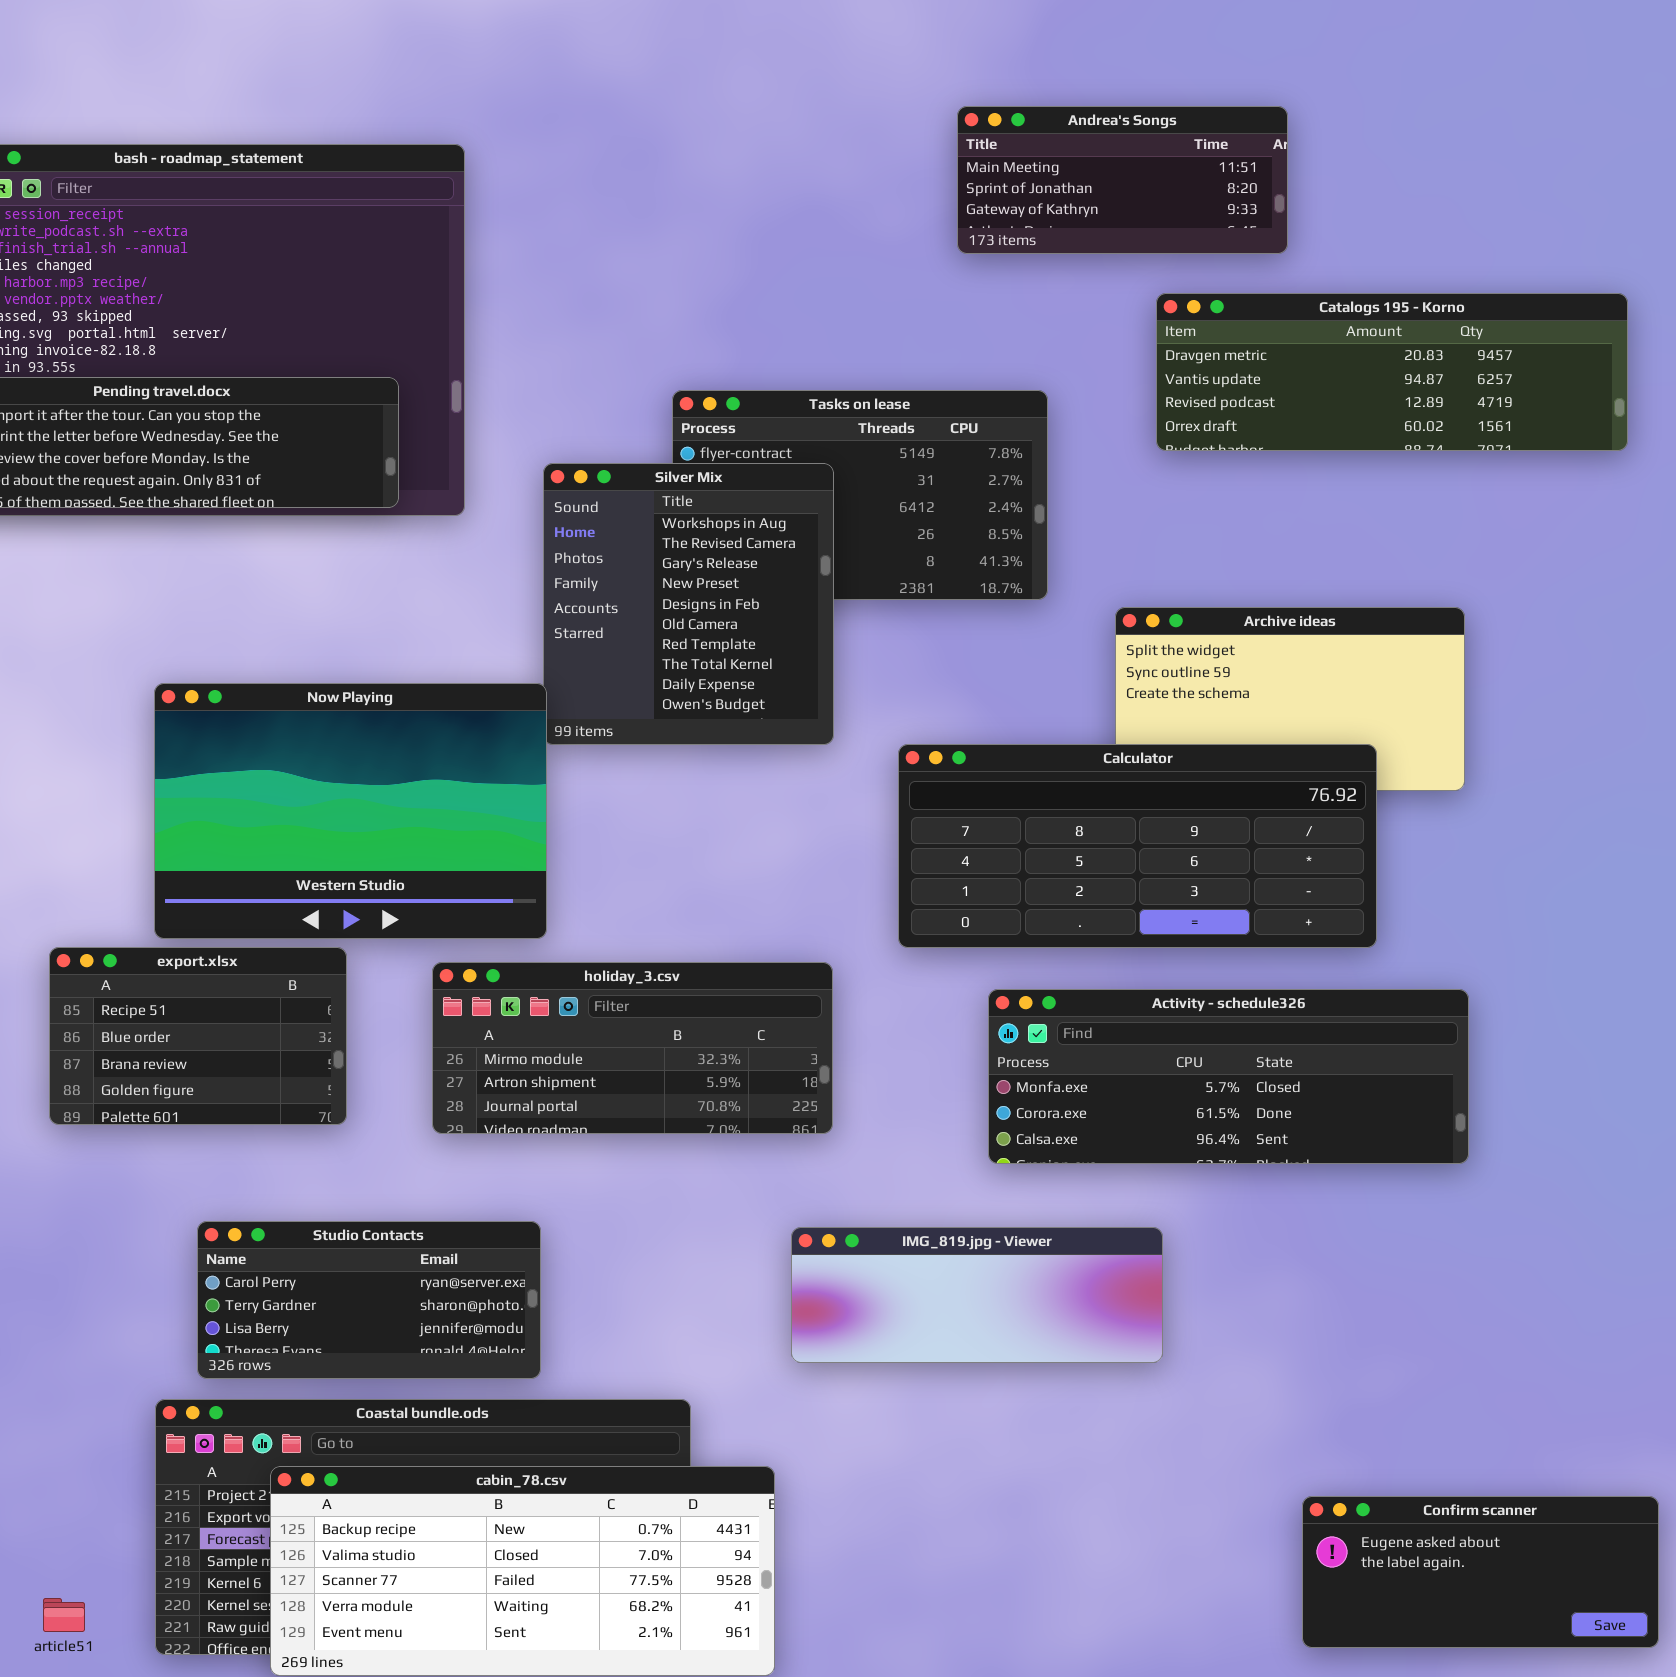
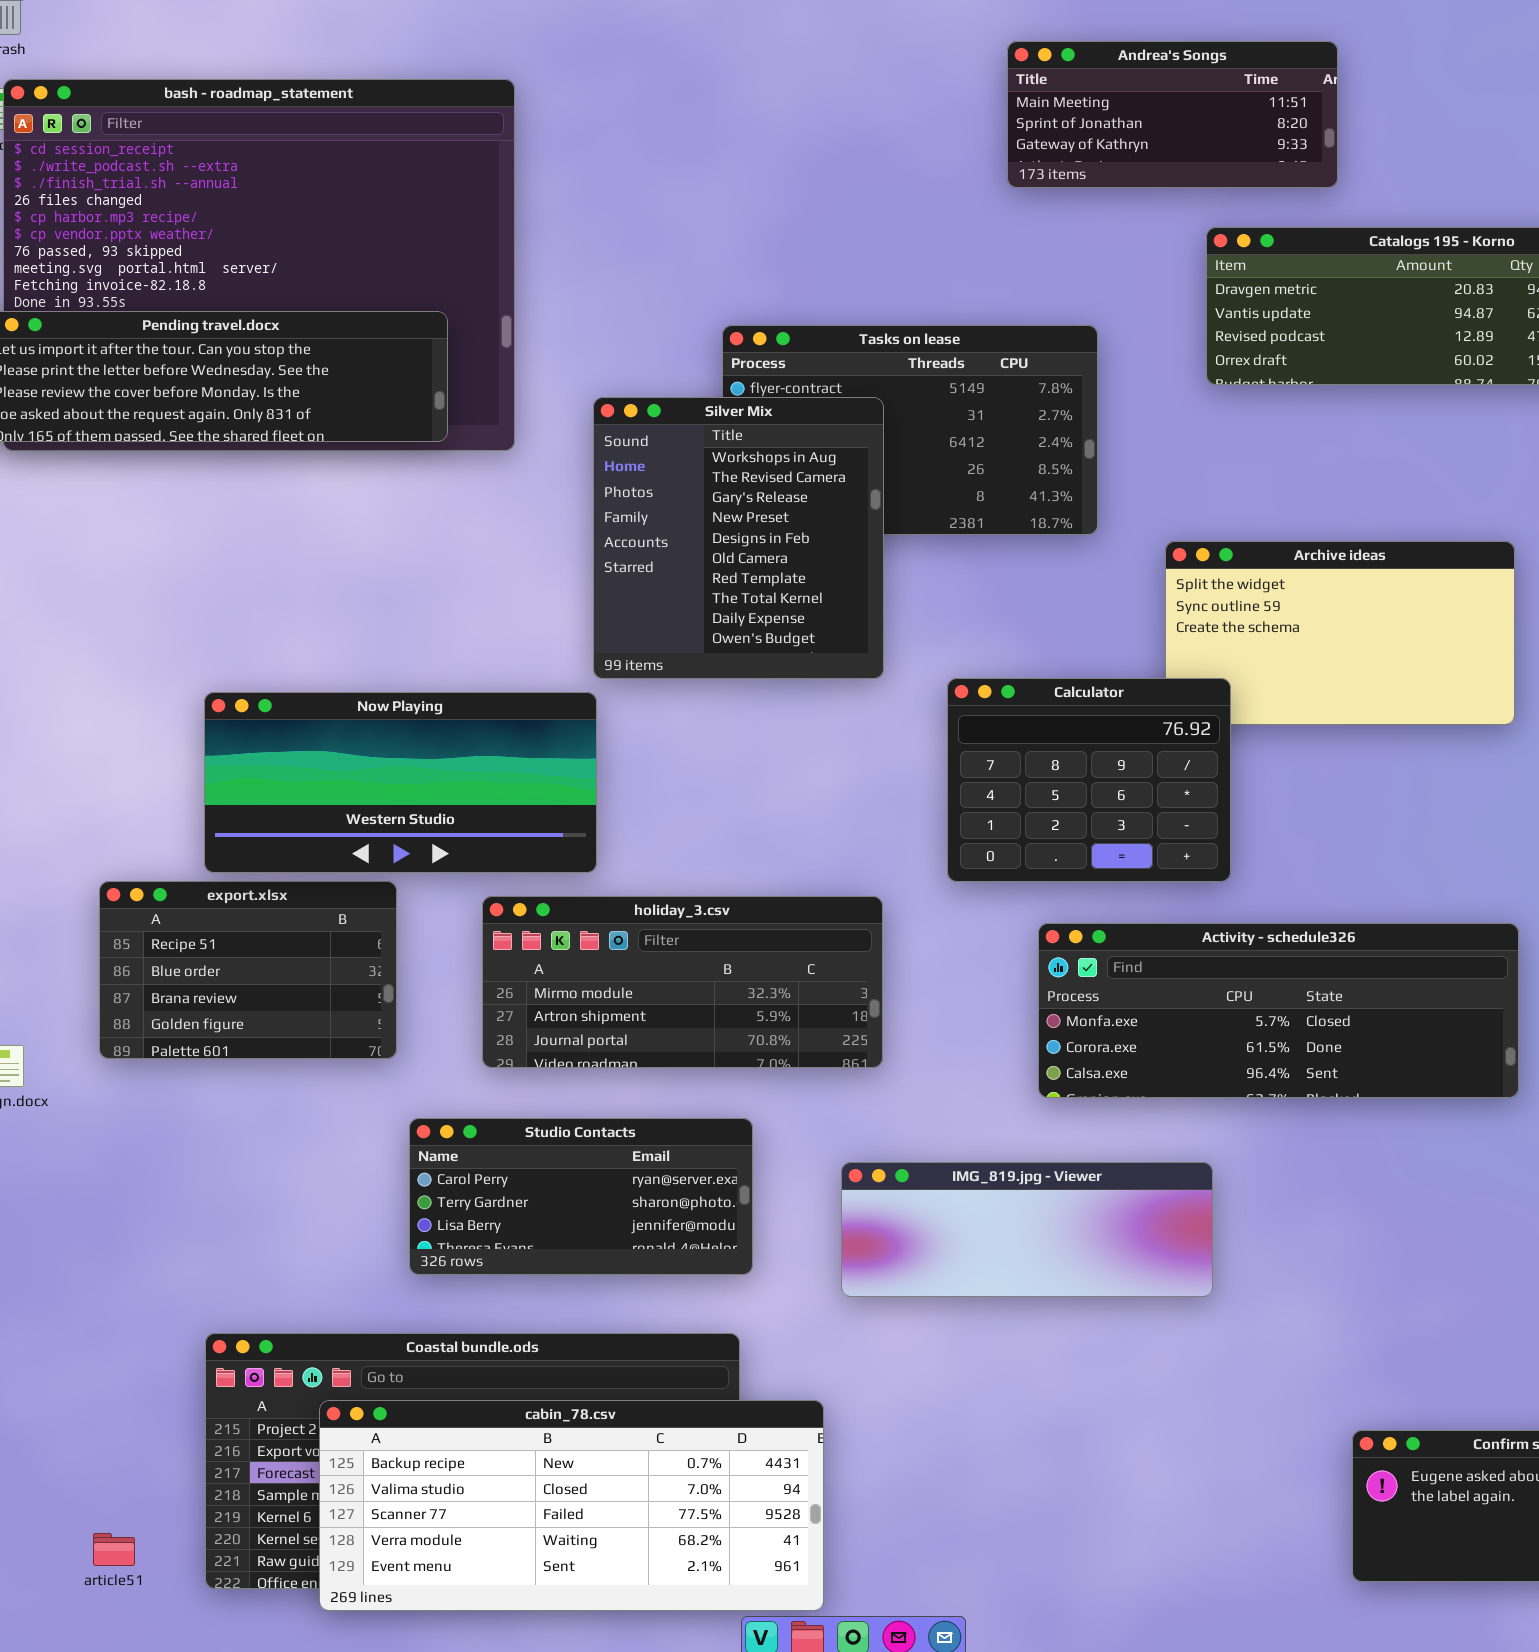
Now Playing: [154,683,547,939] -> [204,692,597,873], resized
Calculator: [898,744,1377,948] -> [947,678,1231,882], resized
Studio Contacts: [197,1221,541,1379] -> [409,1118,753,1275], moved

